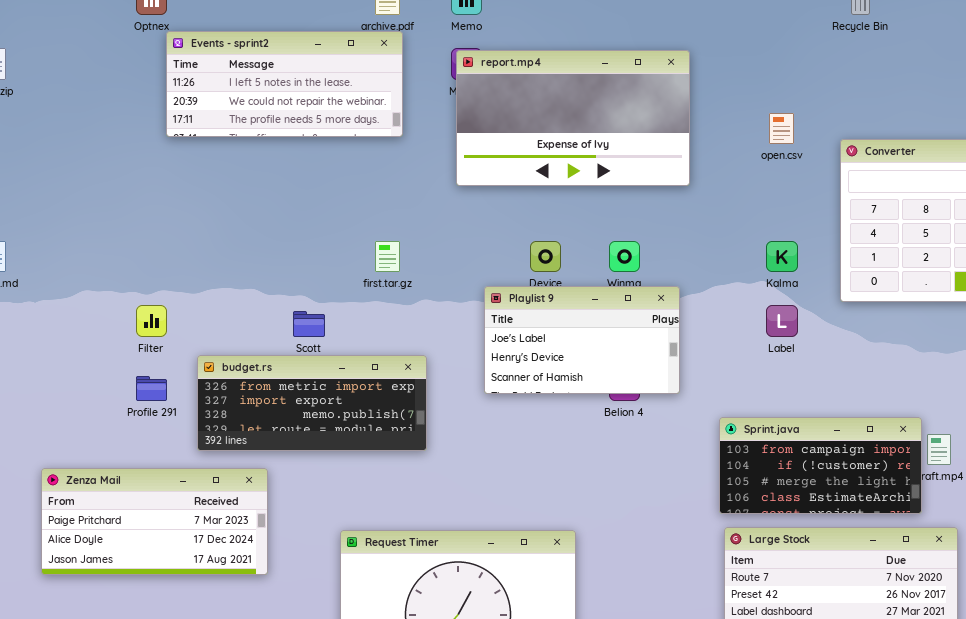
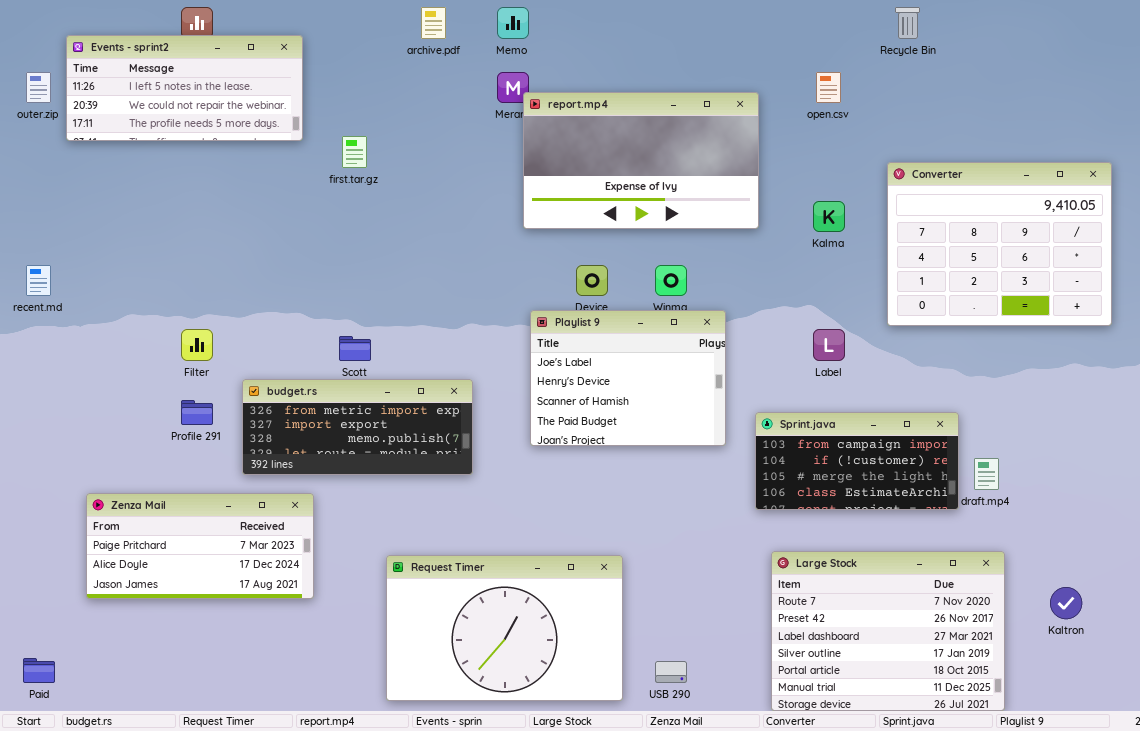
Events - sprint2: [166,31,403,137] -> [66,35,303,141], moved
report.mp4: [456,50,690,186] -> [523,92,759,229], moved
open.csv: [769,113,794,144] -> [816,72,841,103], moved
first.tar.gz: [375,241,400,272] -> [342,136,367,168], moved
Kalma: [766,241,798,272] -> [813,201,845,232], moved
Playlist 9: [484,286,680,394] -> [530,310,726,446], resized
Sprint.java: [719,417,922,514] -> [755,412,959,510], moved

